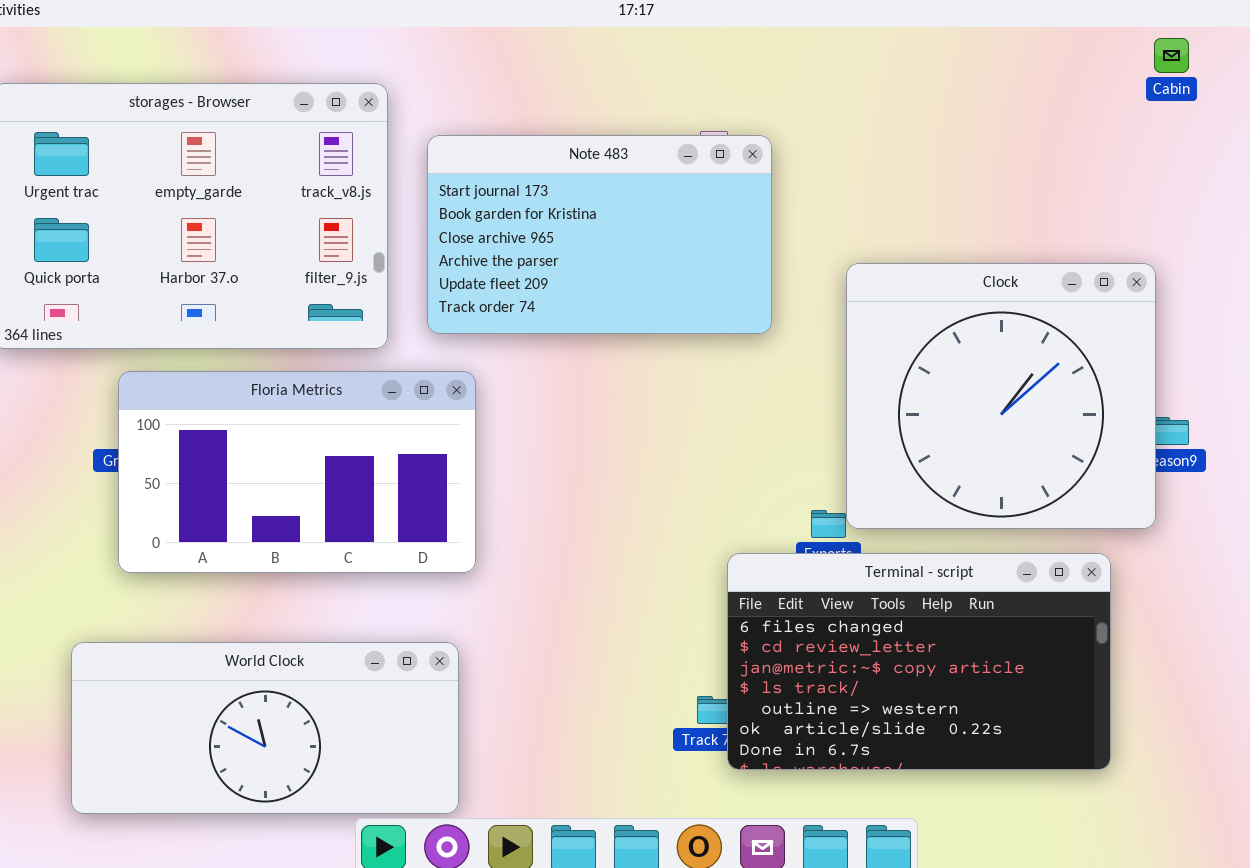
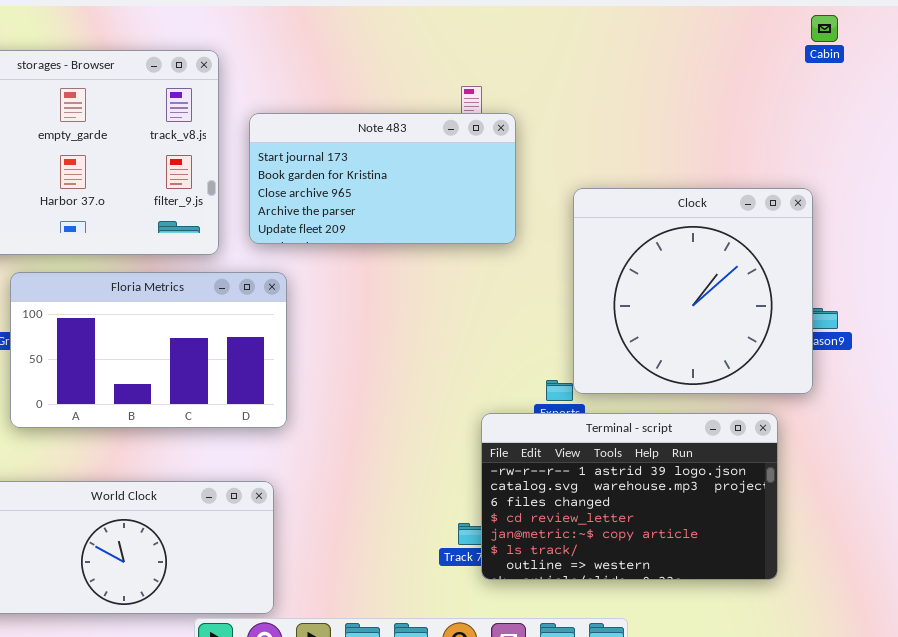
Note 483: [427,135,772,334] -> [249,113,516,244], resized
Terminal - script: [727,553,1111,770] -> [481,413,778,580], scrolled up 2 rows

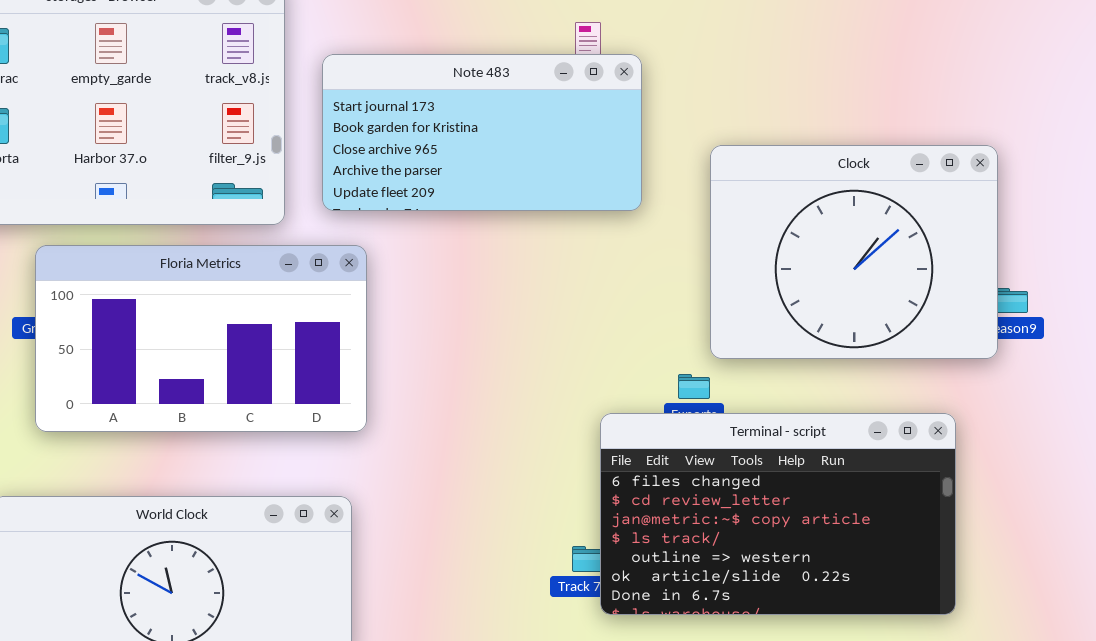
Clock: [573,188,813,394] -> [710,145,998,359], resized
Terminal - script: [481,413,778,580] -> [600,413,956,615], scrolled down 2 rows

